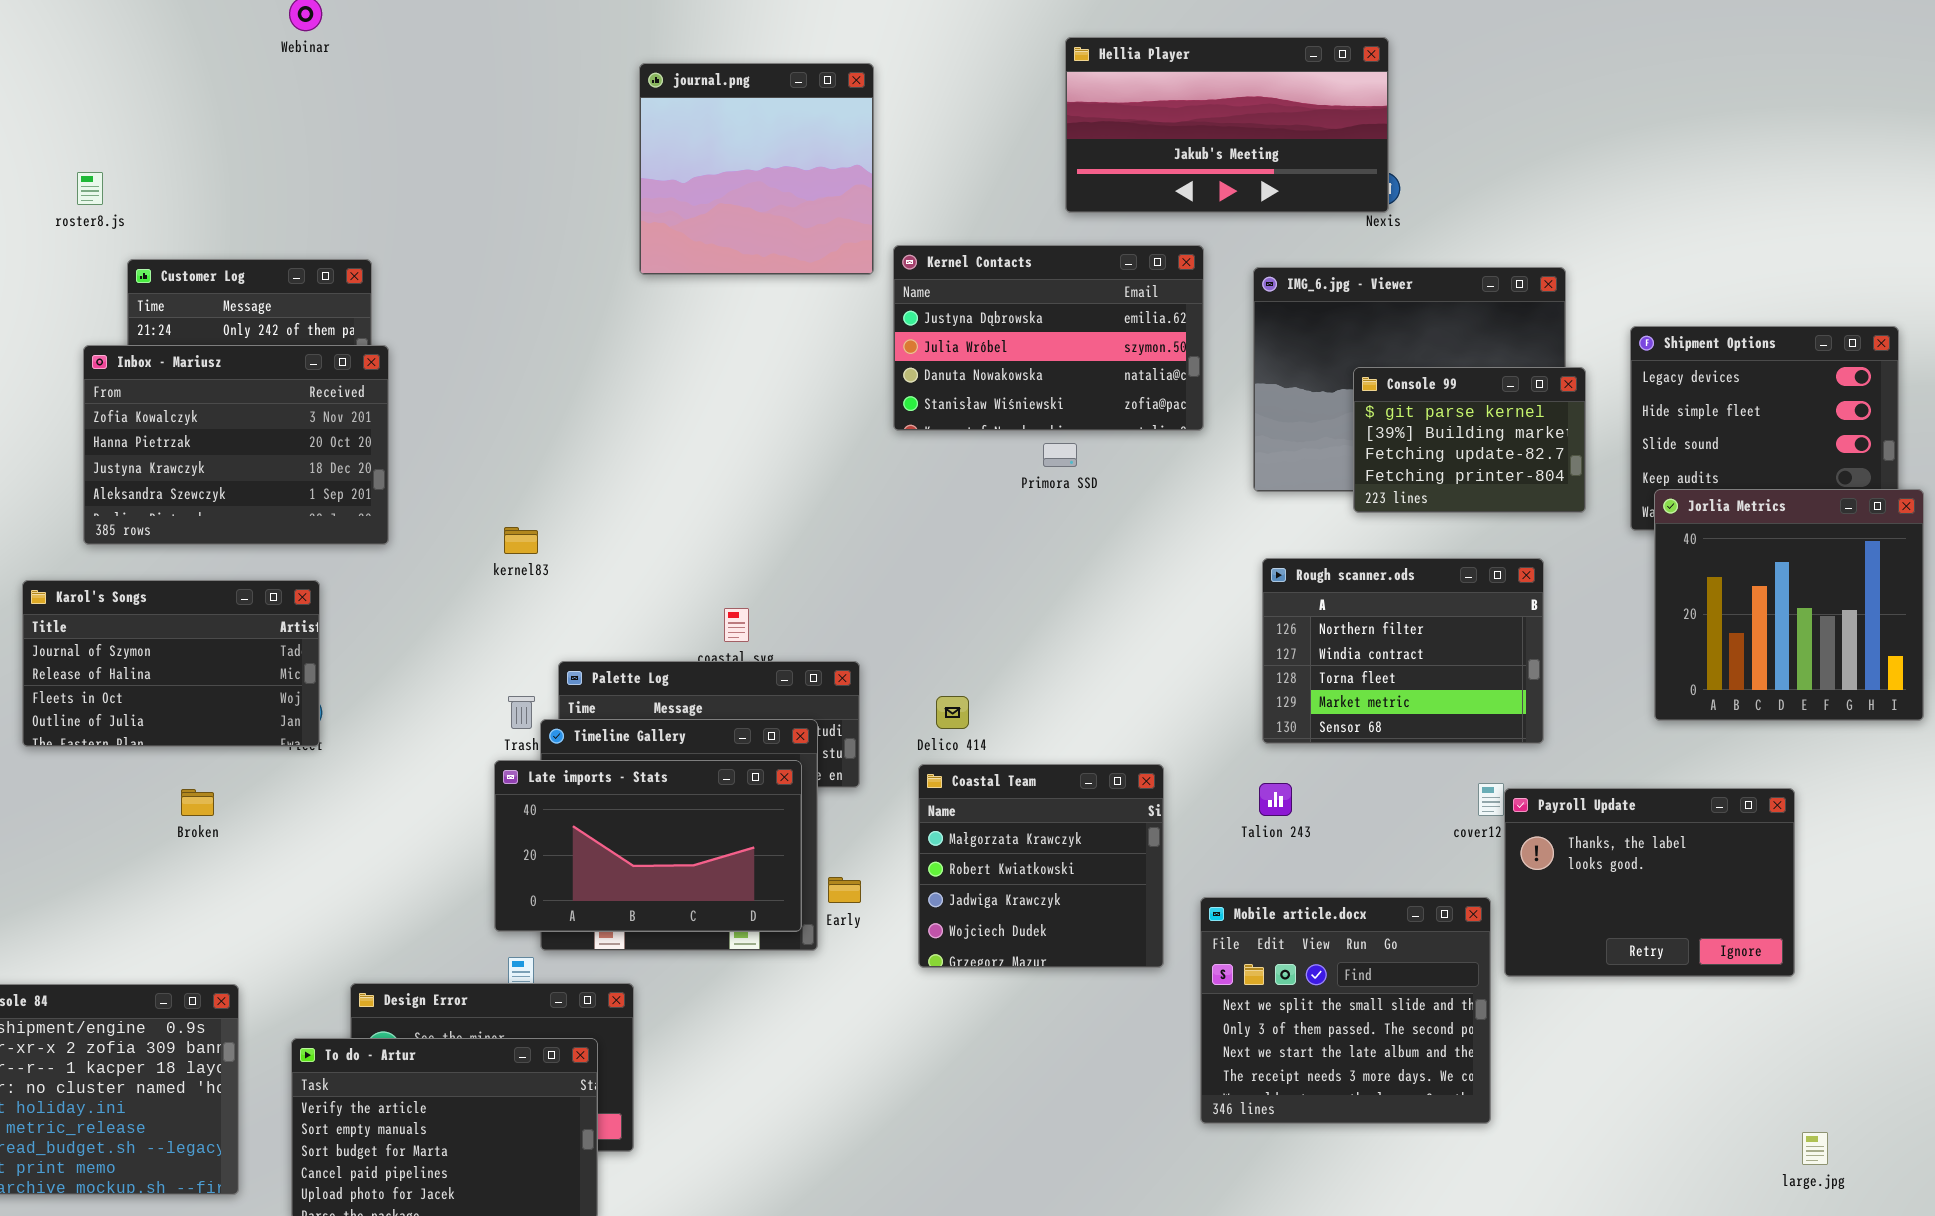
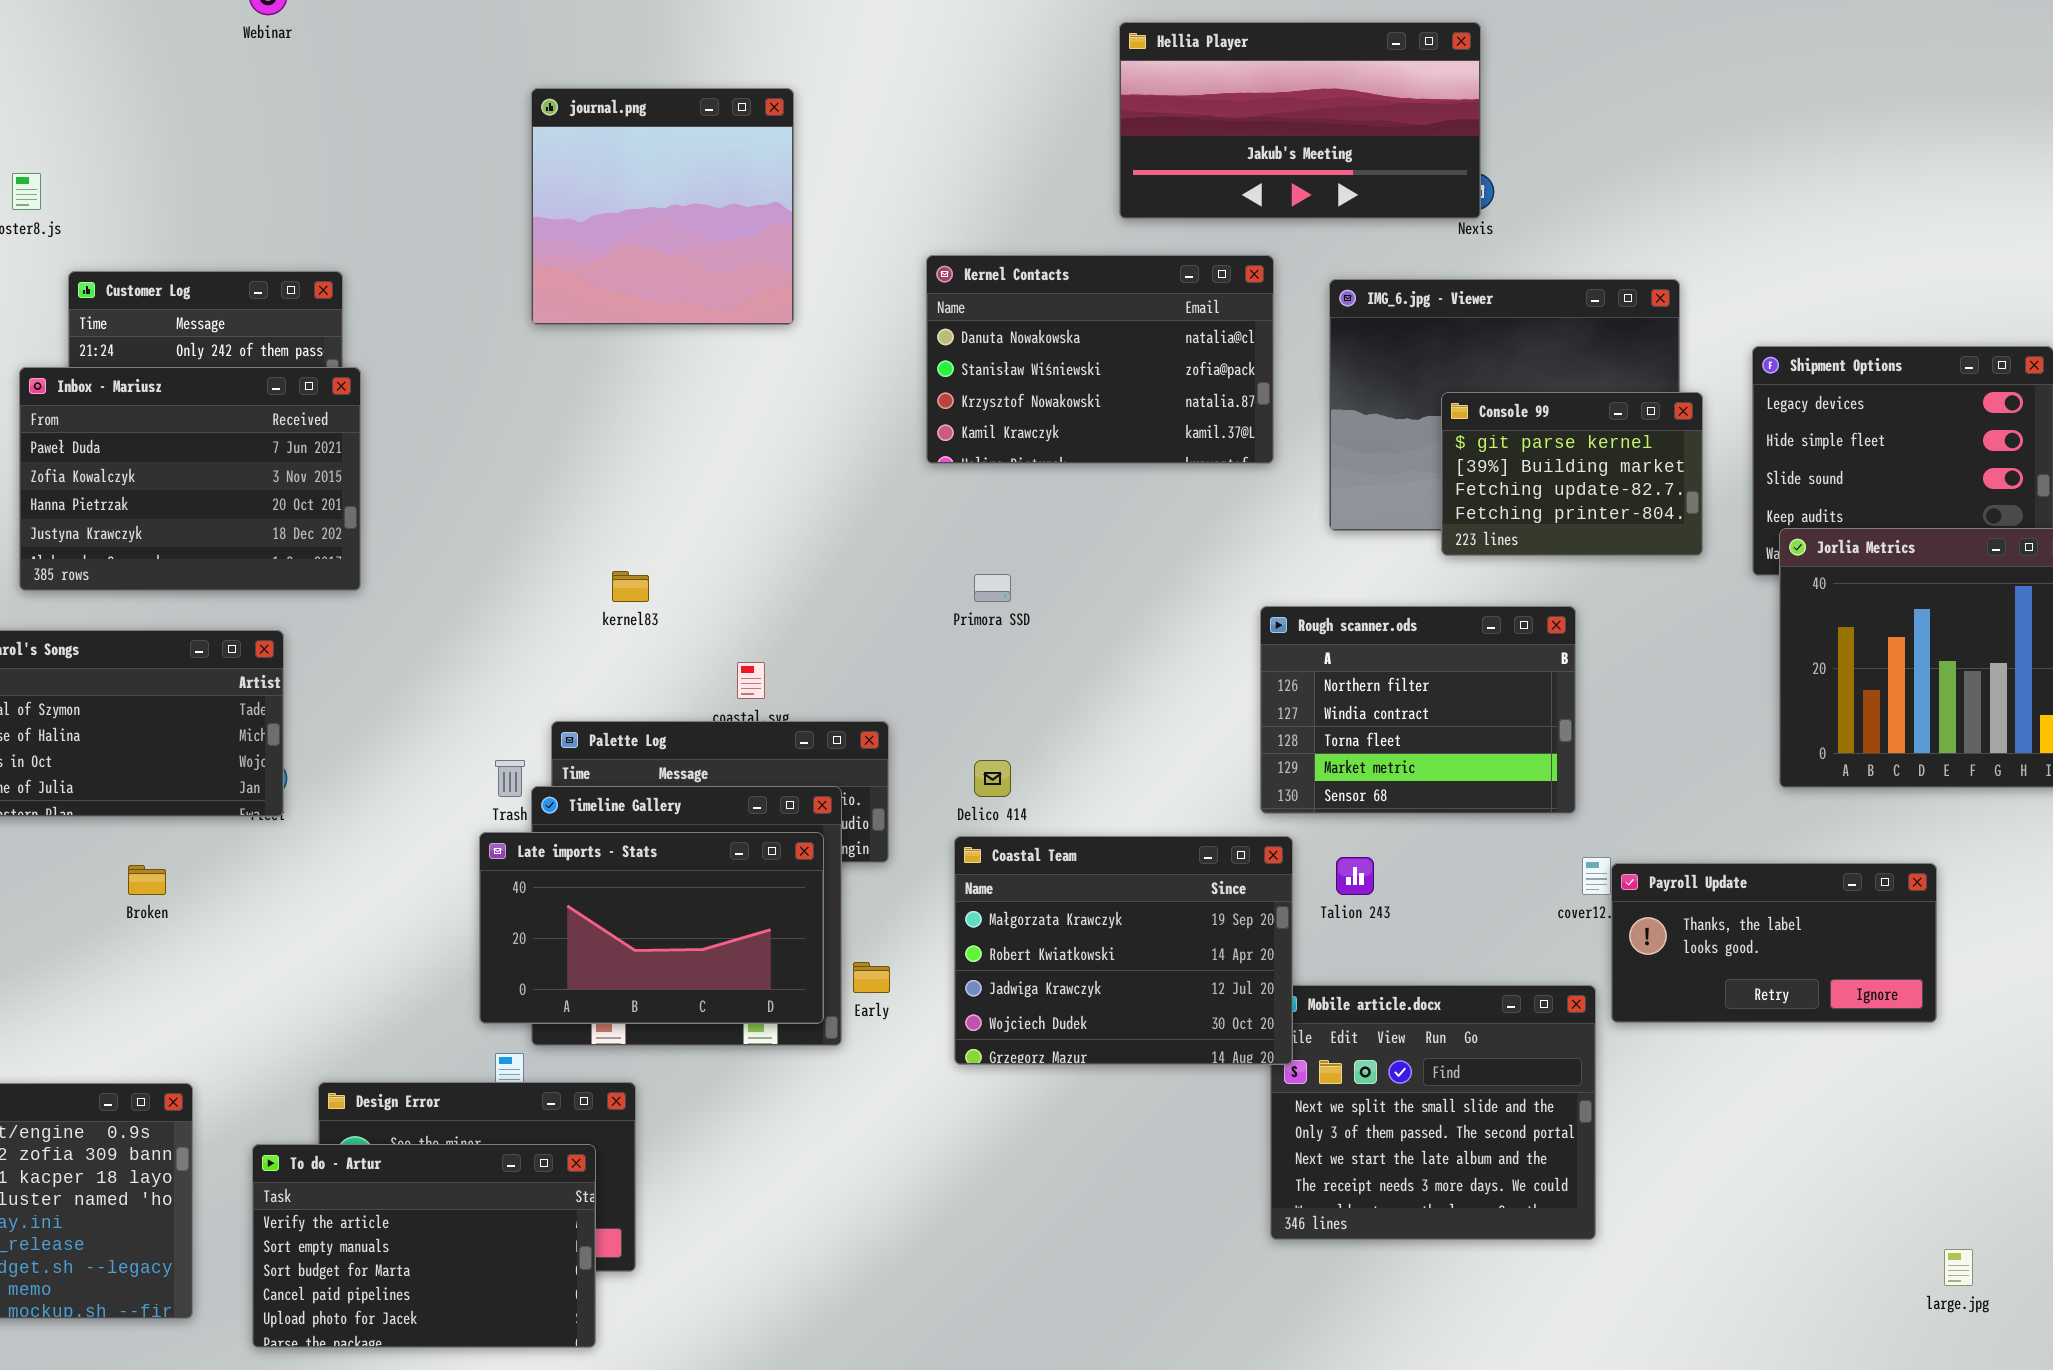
journal.png: [639,63,874,275] -> [531,88,794,325], moved
Kernel Contacts: [893,245,1204,431] -> [926,255,1274,464], scrolled down 2 rows
Inbox - Mariusz: [83,345,389,545] -> [19,367,361,591], scrolled up 1 row
Primora SSD: [1043,443,1077,467] -> [974,574,1011,602], moved
kernel83: [504,527,538,554] -> [612,571,649,602], moved
Rough scanner.ods: [1262,558,1544,744] -> [1260,606,1576,814], moved
Coastal Team: [918,764,1164,968] -> [954,836,1293,1065], resized
Payroll Update: [1504,788,1795,977] -> [1611,863,1937,1023], resized

